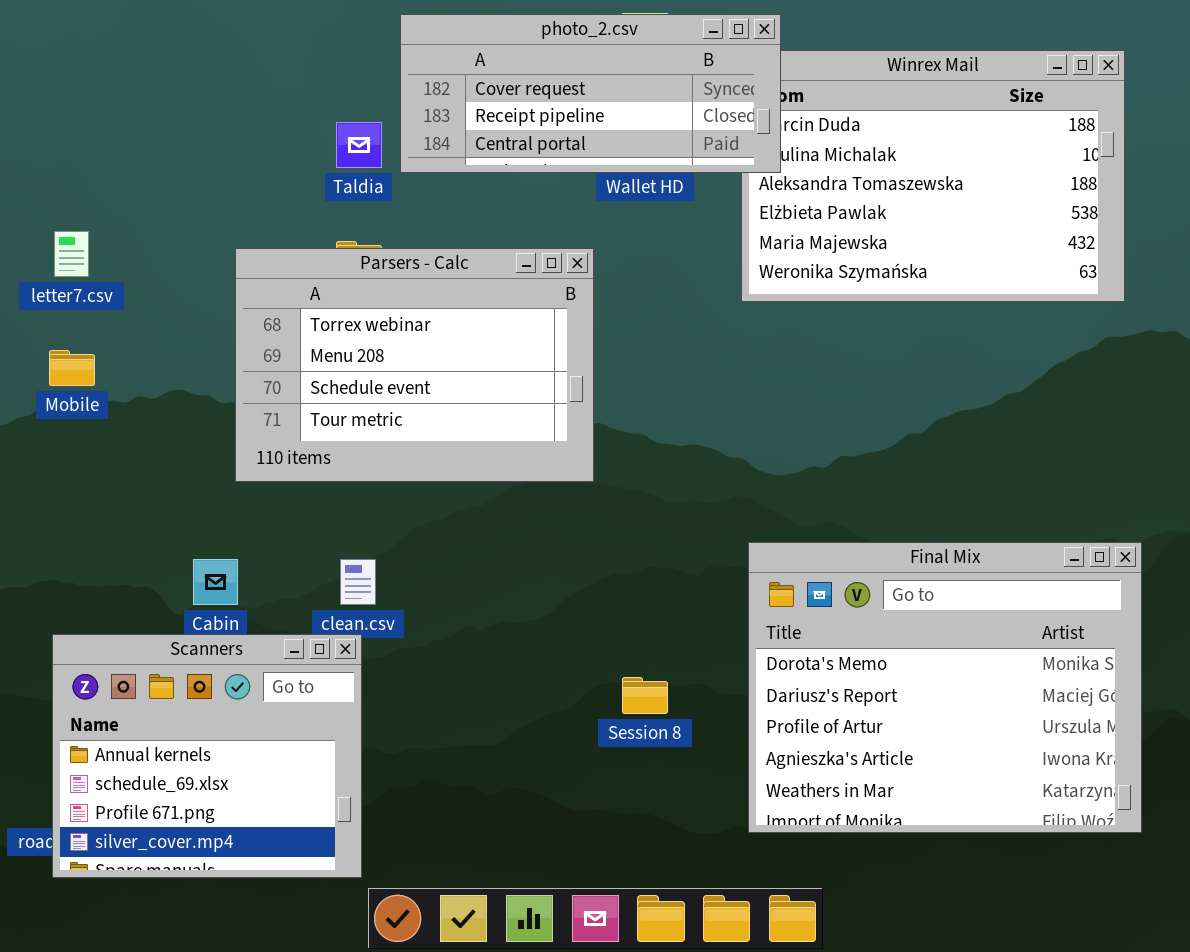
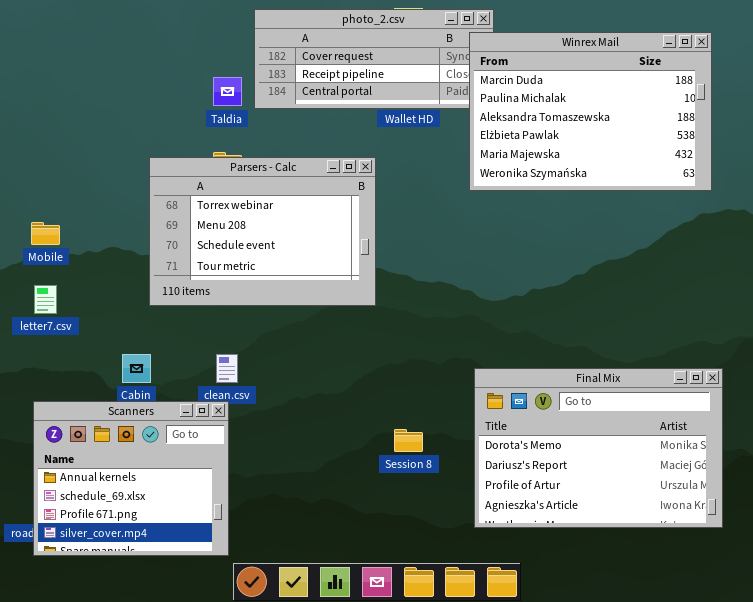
Winrex Mail: [741,50,1125,302] -> [469,32,712,191], raised
letter7.csv: [54,231,89,277] -> [34,285,57,314], moved
Final Mix: [748,542,1142,833] -> [474,368,723,528], resized

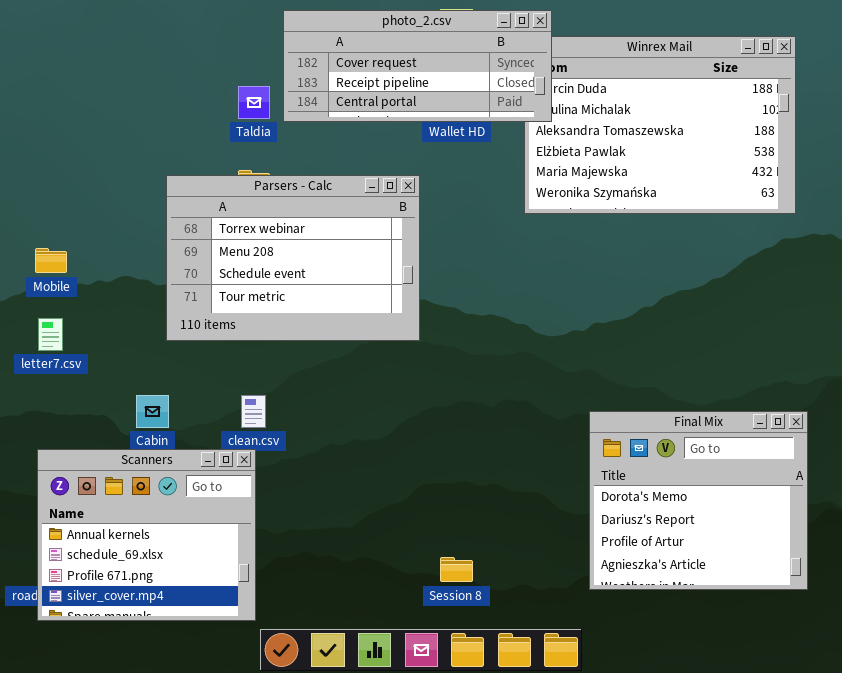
photo_2.csv: [254,9,494,109] -> [283,10,552,122], raised
Final Mix: [474,368,723,528] -> [589,411,808,590], resized
Session 8: [394,429,423,452] -> [440,557,473,582], moved

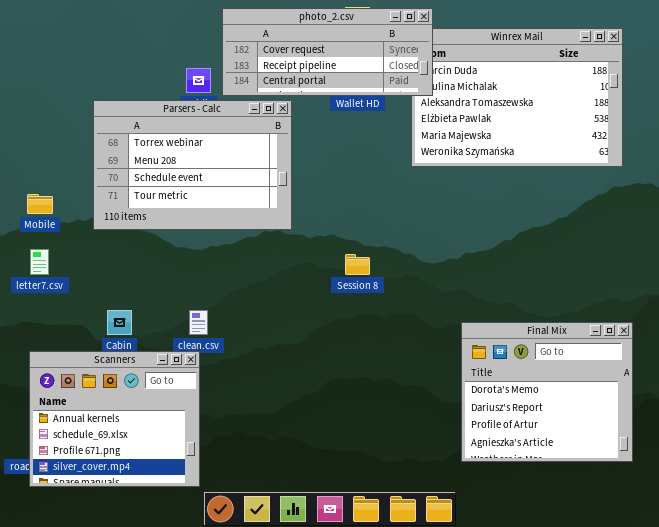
Parsers - Calc: [166,175,420,341] -> [93,100,292,230], moved
Session 8: [440,557,473,582] -> [345,254,370,275], moved

